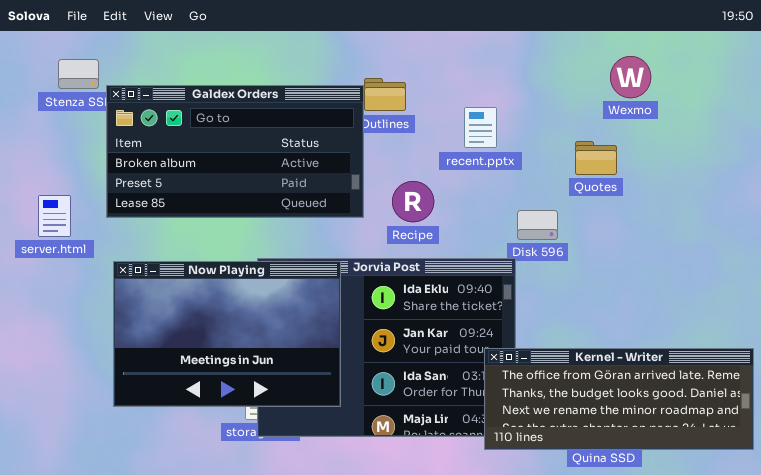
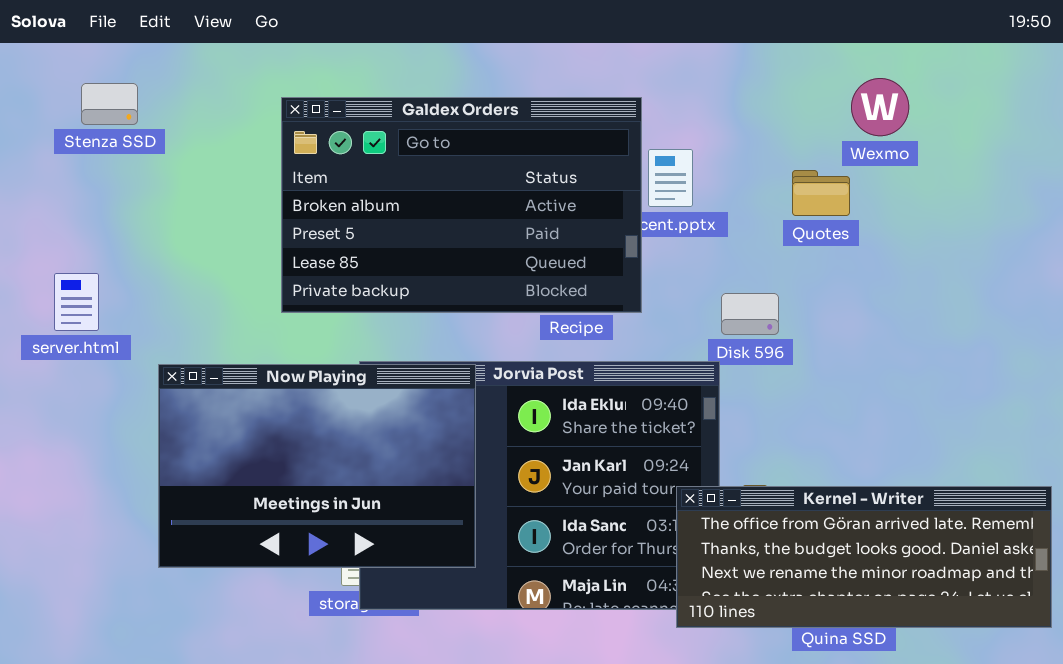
Galdex Orders: [106,85,364,218] -> [281,97,642,313], moved, resized
Quotes: [575,141,617,175] -> [792,170,850,216], moved

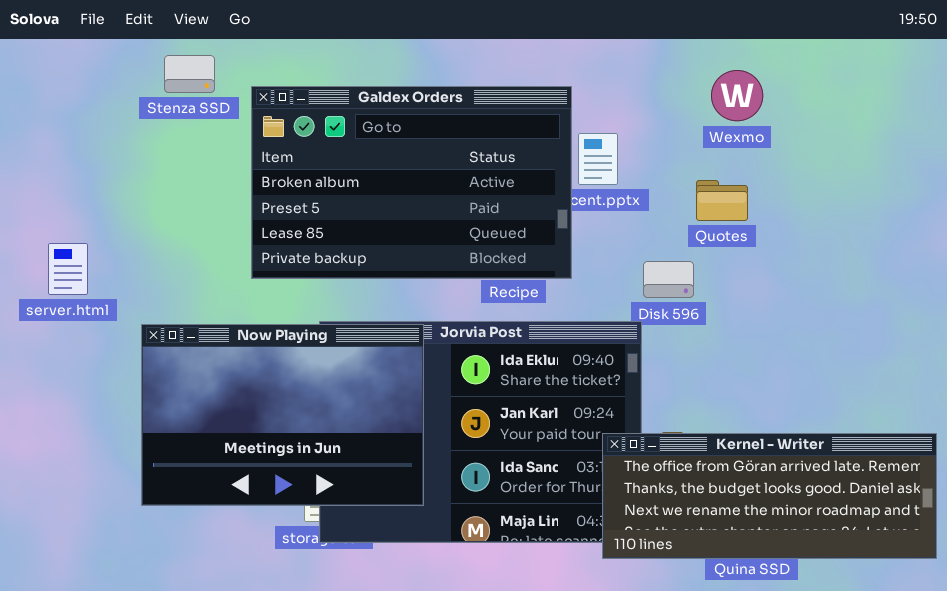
Wexmo: [851,78,909,136] -> [711,70,763,121], moved
Stenza SSD: [81,83,138,125] -> [164,55,215,93], moved
Quotes: [792,170,850,216] -> [696,180,748,221], moved

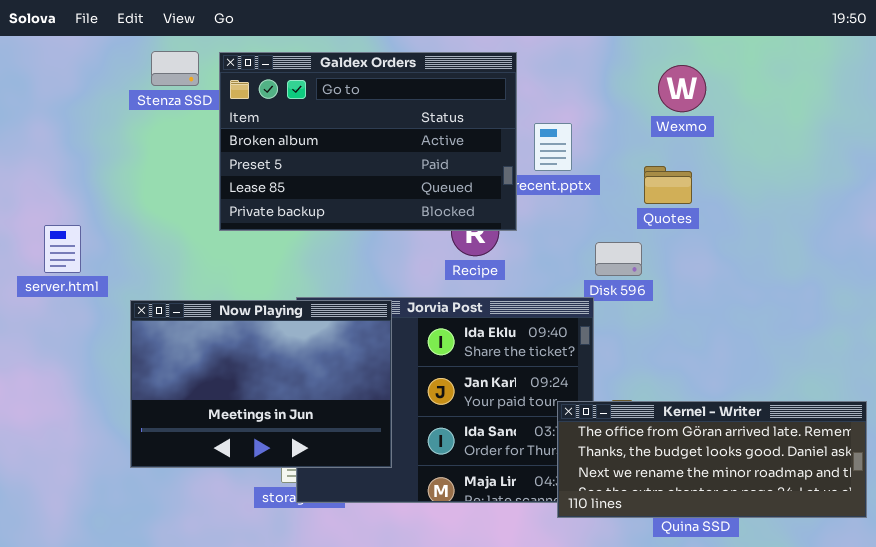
Galdex Orders: [251,86,572,279] -> [219,52,517,231], moved

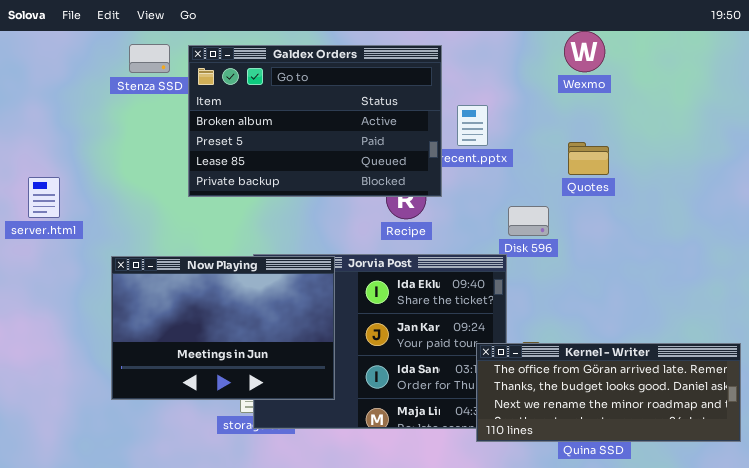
Wexmo: [658,65,706,112] -> [564,31,605,72], moved
Quotes: [644,166,692,204] -> [568,142,609,175], moved
server.html: [44,225,81,273] -> [28,177,60,218], moved

